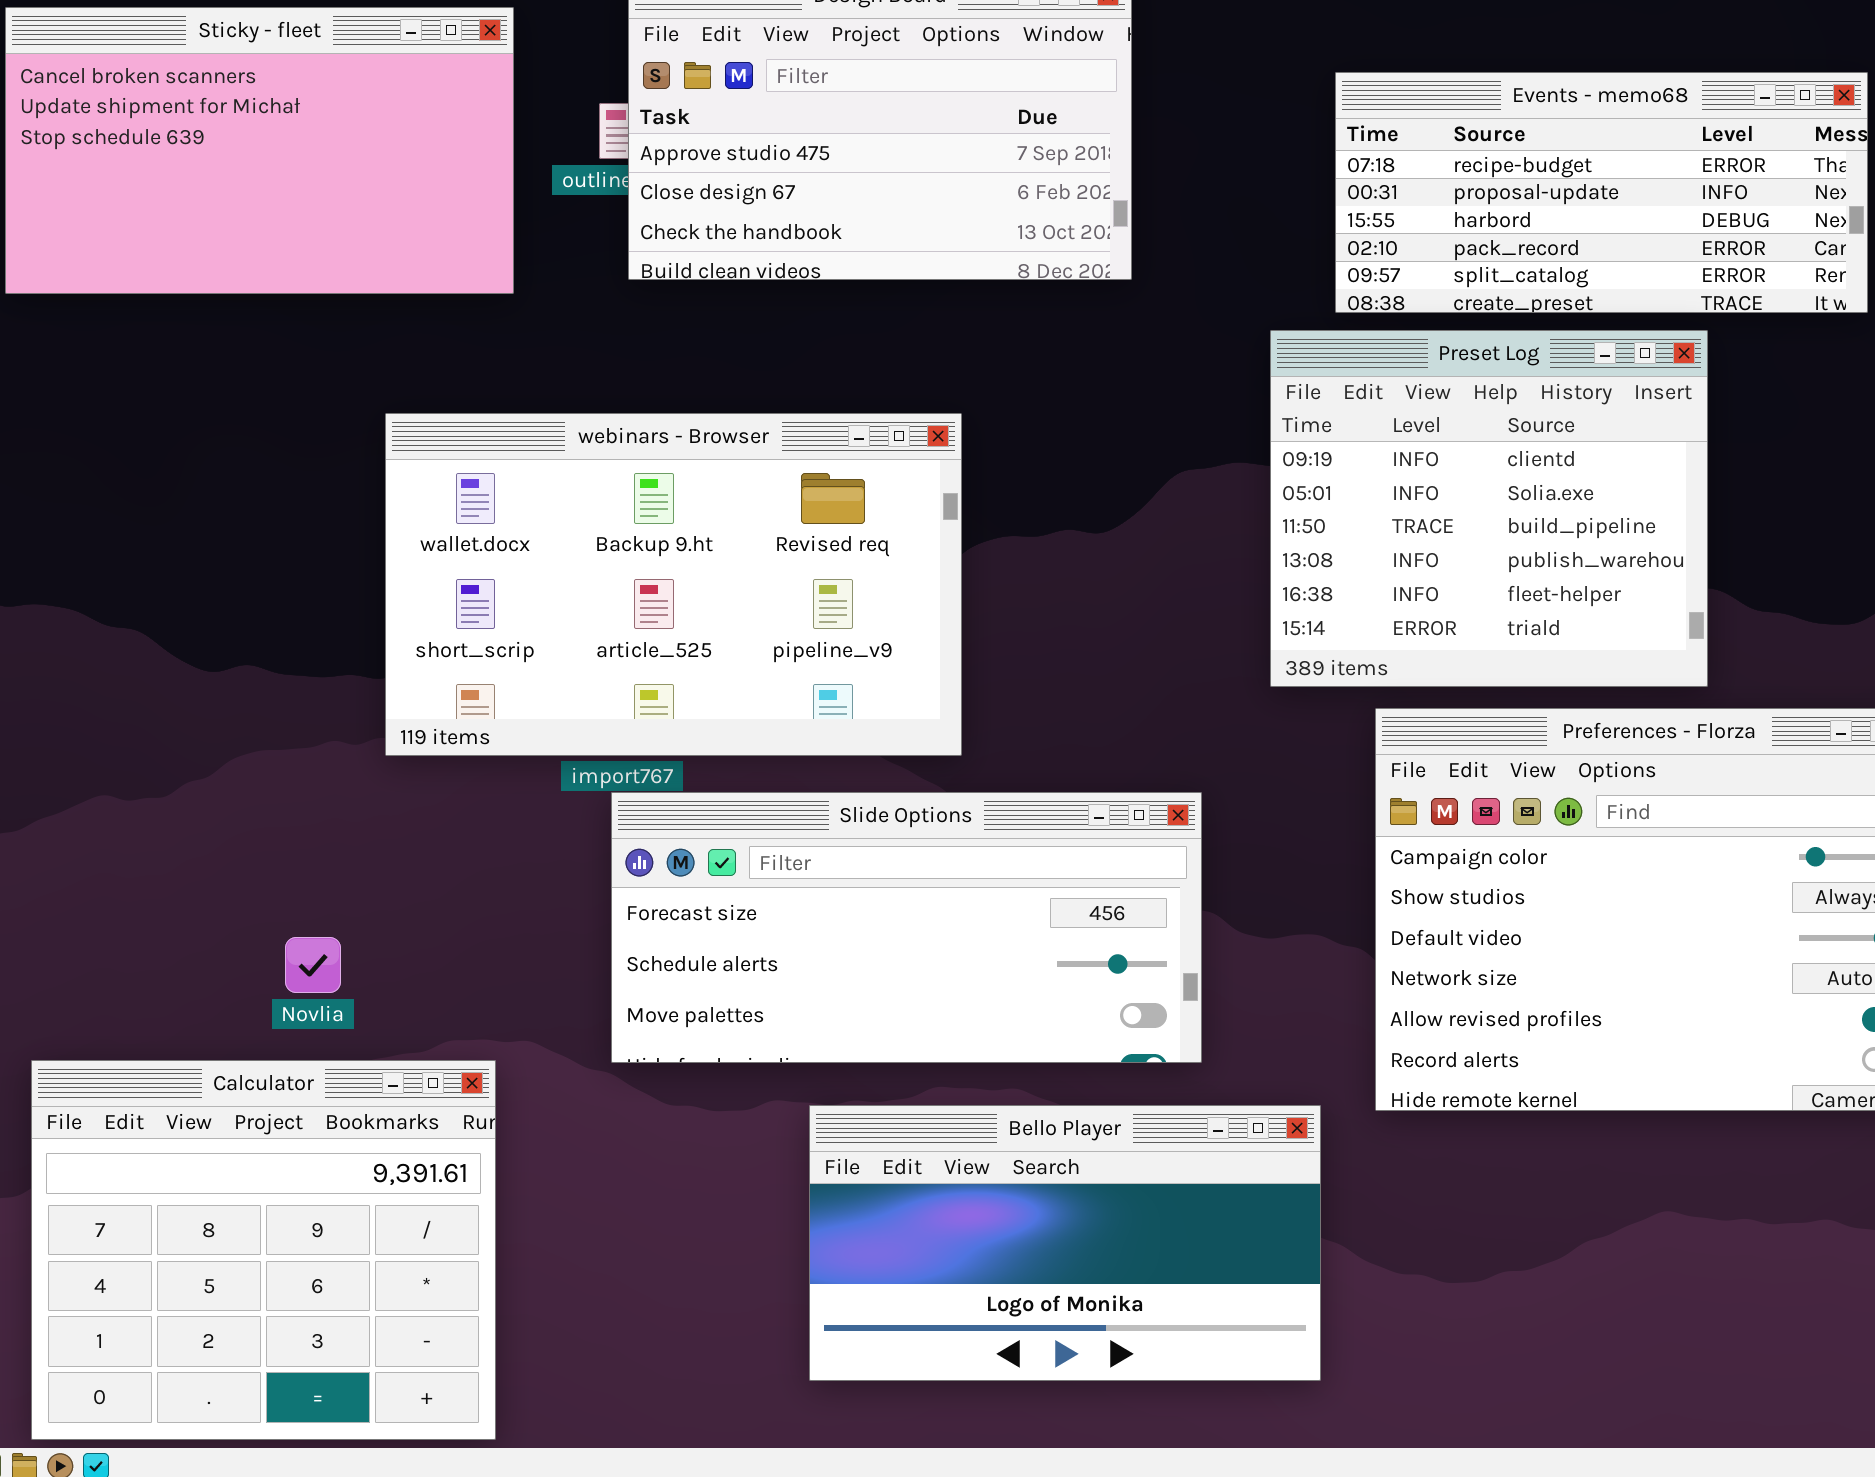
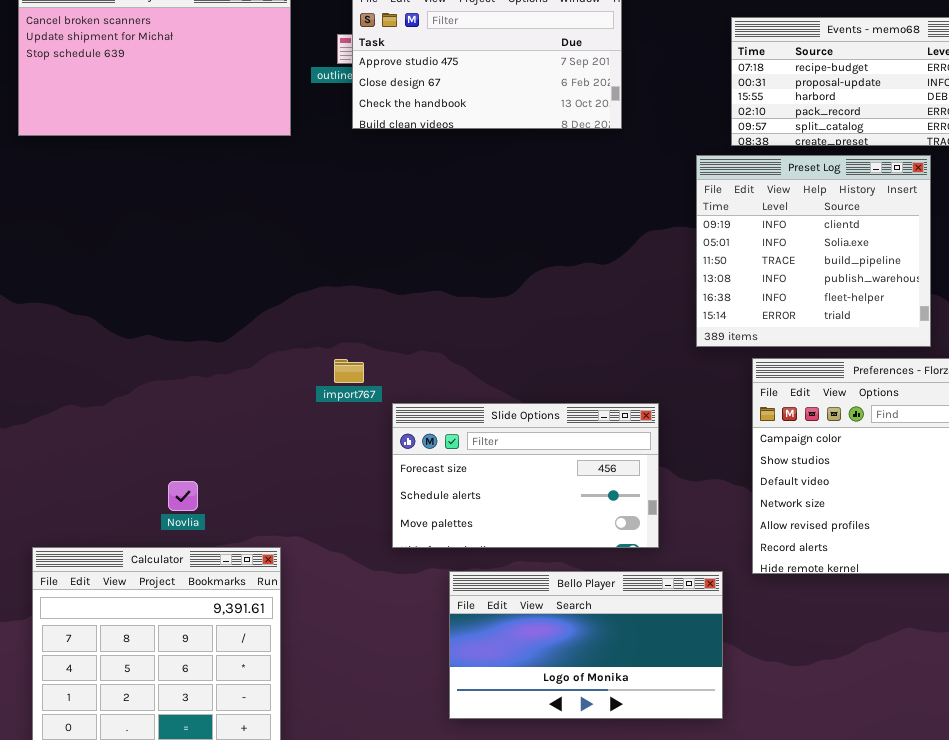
webinars - Browser: [385,413,962,756] -> none, closed
Slide Options: [611,792,1202,1063] -> [392,403,659,548], resized

